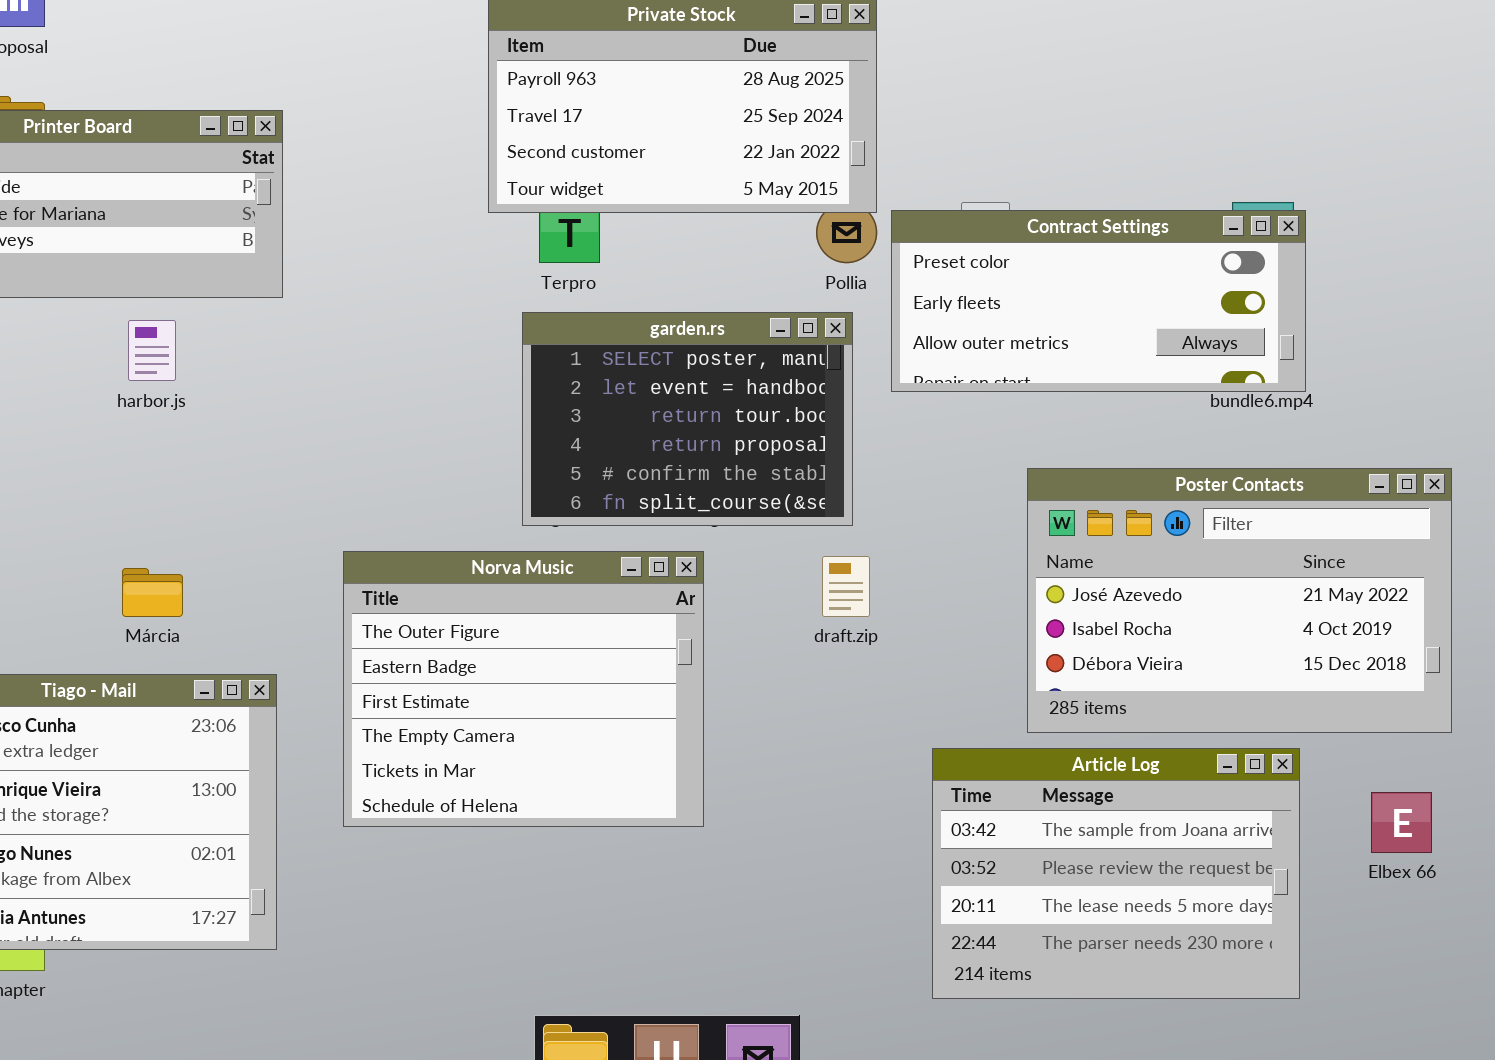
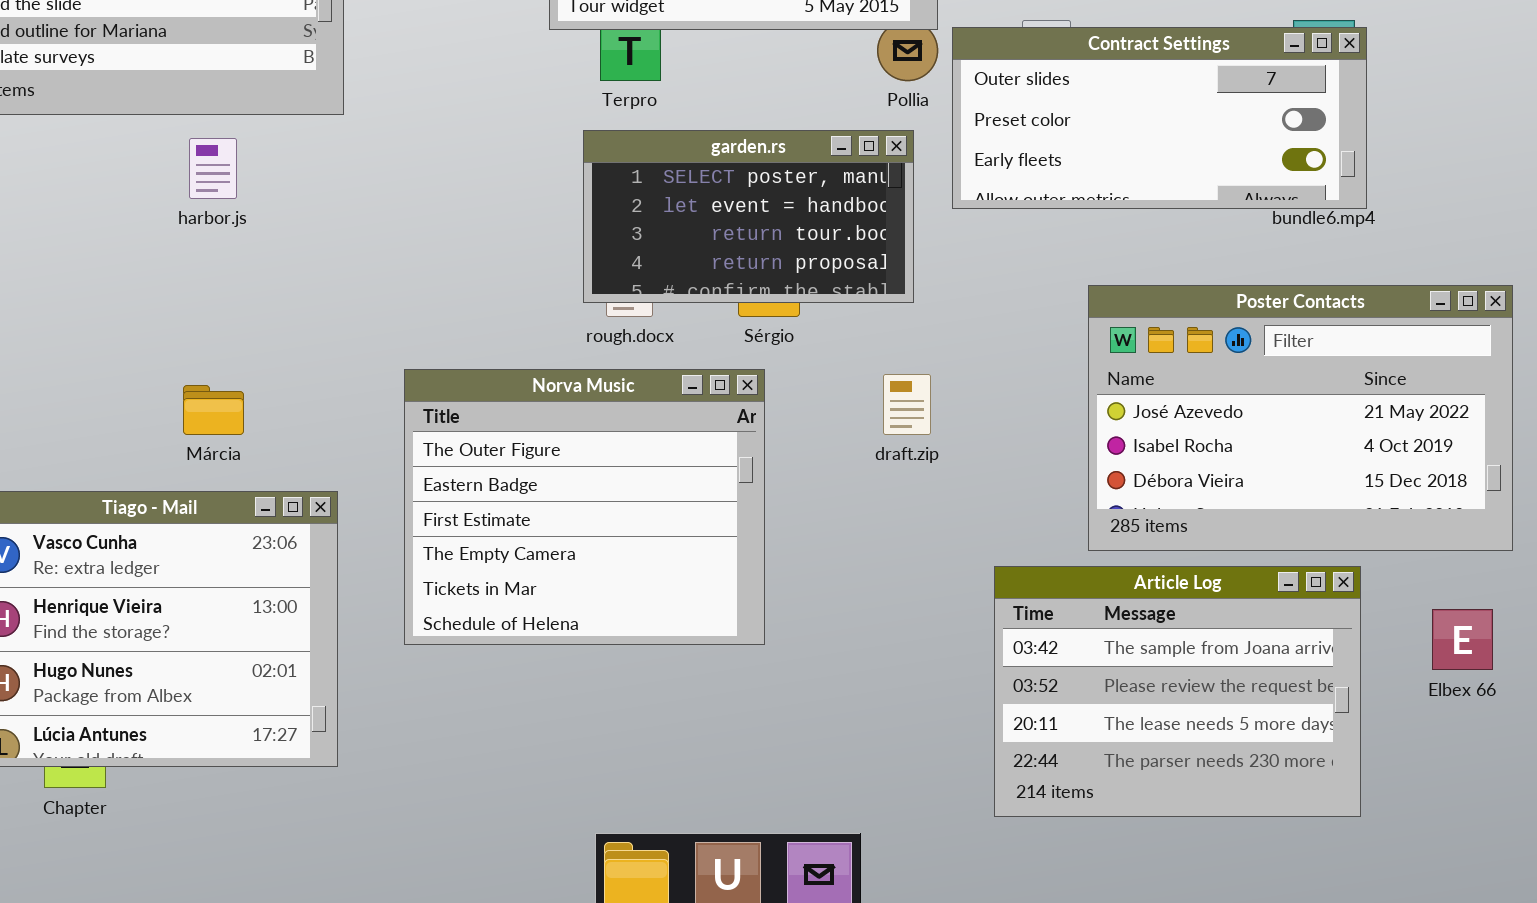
Contract Settings: [891,210,1306,392] -> [952,27,1367,209], scrolled up 1 row
garden.rs: [522,312,853,526] -> [583,130,914,303], resized

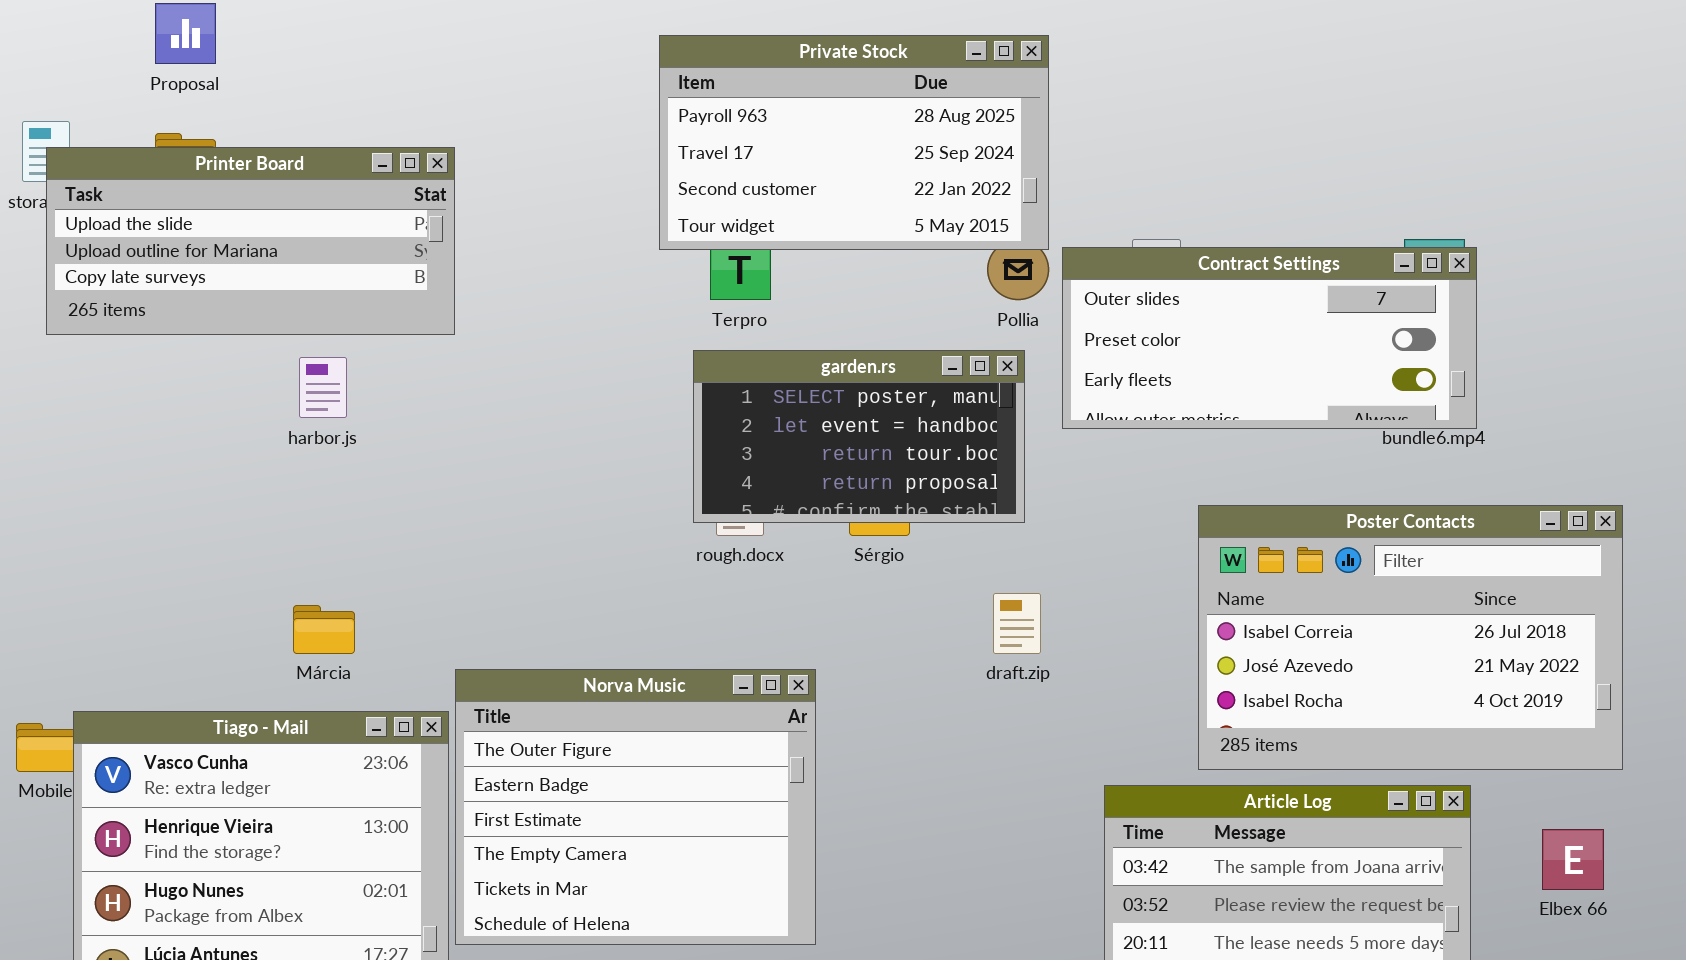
Poster Contacts: [1088,285,1513,551] -> [1198,505,1623,770], scrolled up 1 row
Norva Music: [404,369,765,645] -> [455,669,816,945], moved

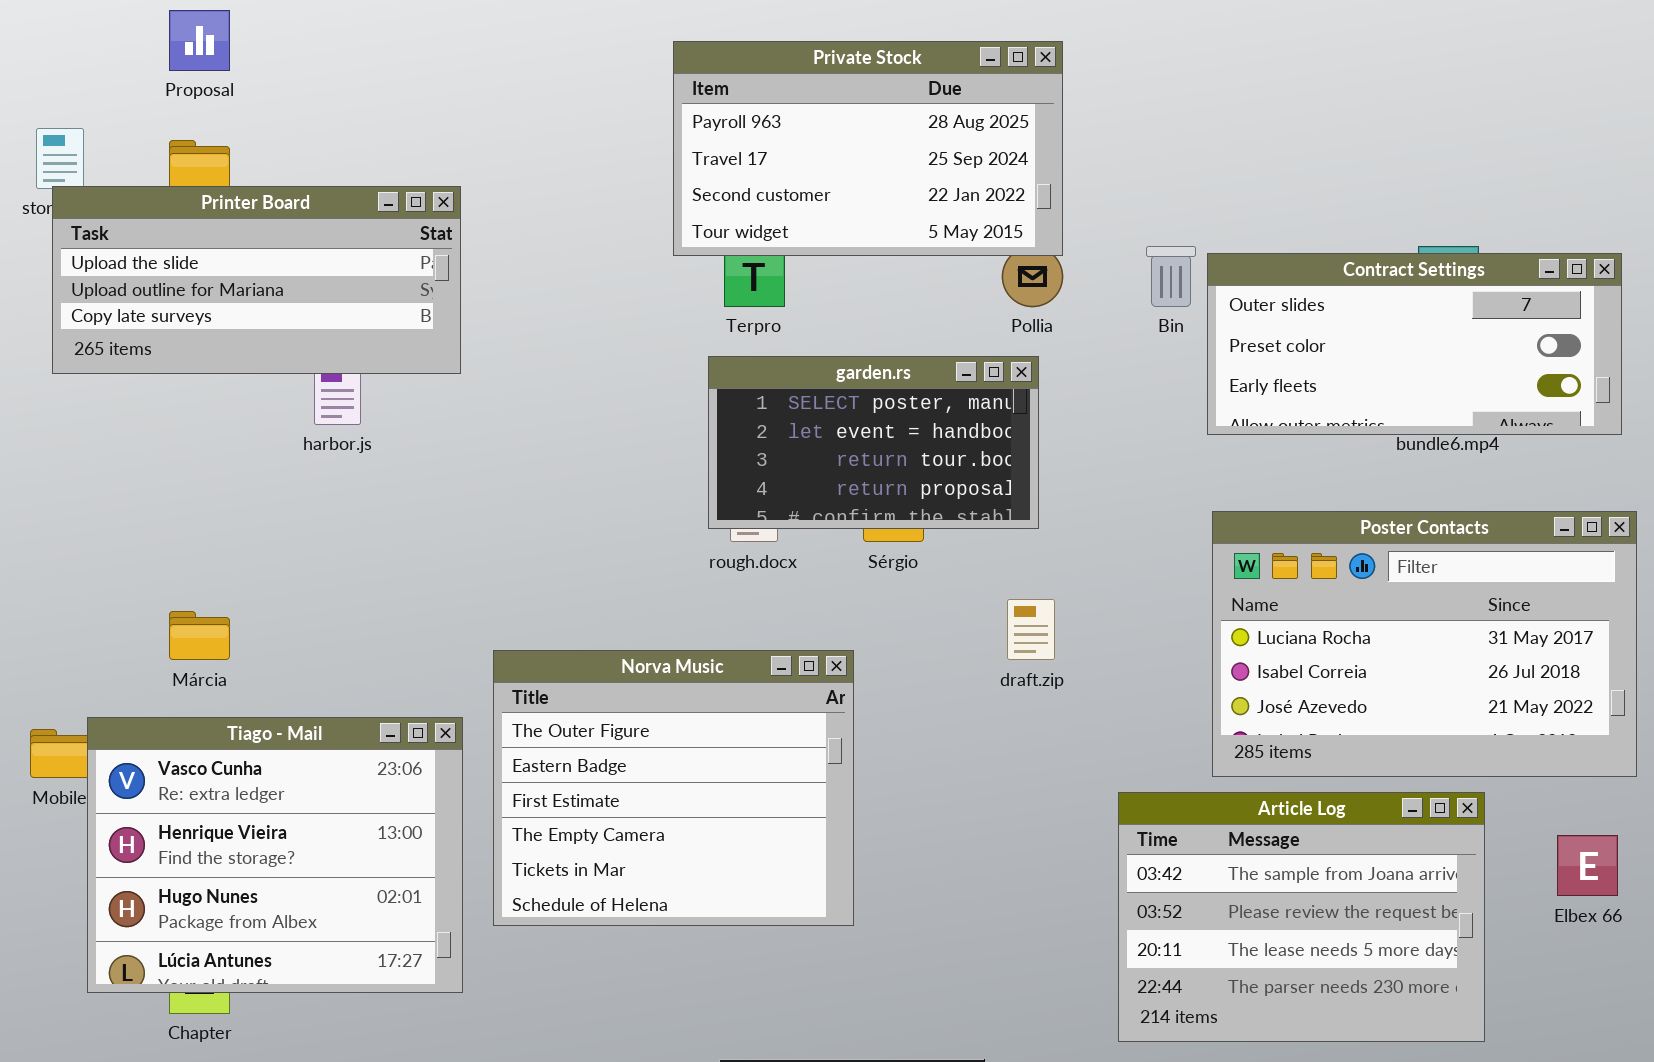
Printer Board: [46,147,455,335] -> [52,186,461,374], moved
Contract Settings: [1062,247,1477,429] -> [1207,253,1622,435], moved
Poster Contacts: [1198,505,1623,770] -> [1212,511,1637,777], scrolled up 1 row
Márcia: [293,605,355,654] -> [169,611,230,660], moved
Norva Music: [455,669,816,945] -> [493,650,854,926], moved

